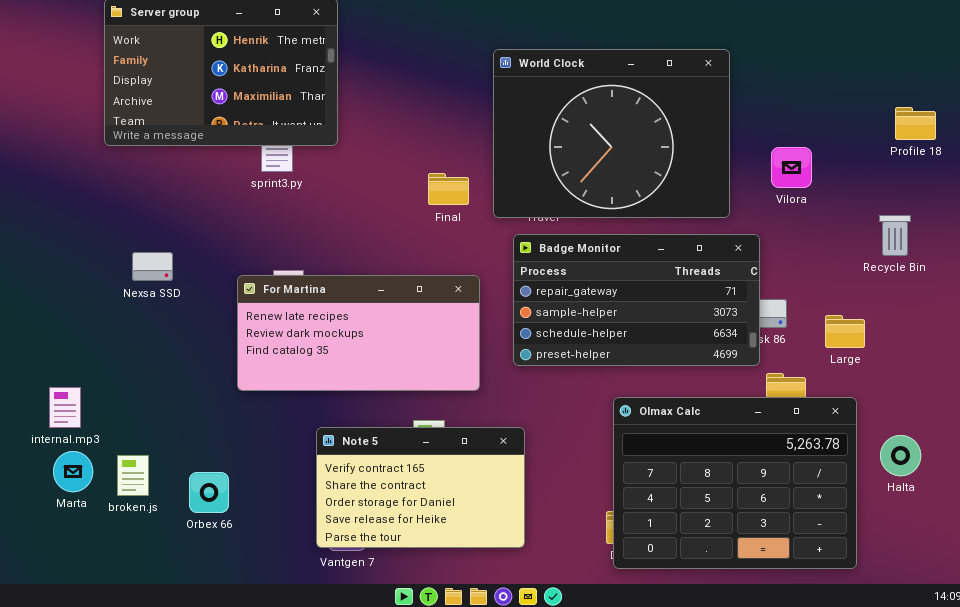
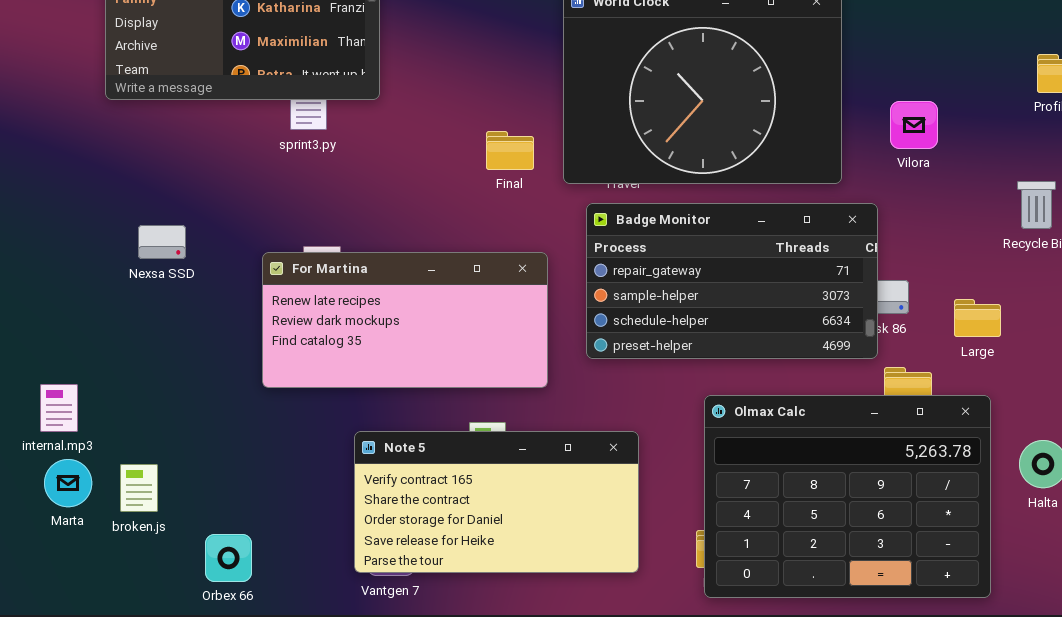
Note 5: [316,427,525,548] -> [354,431,639,573], resized
Orbex 66: [189,472,229,513] -> [205,534,252,582], moved

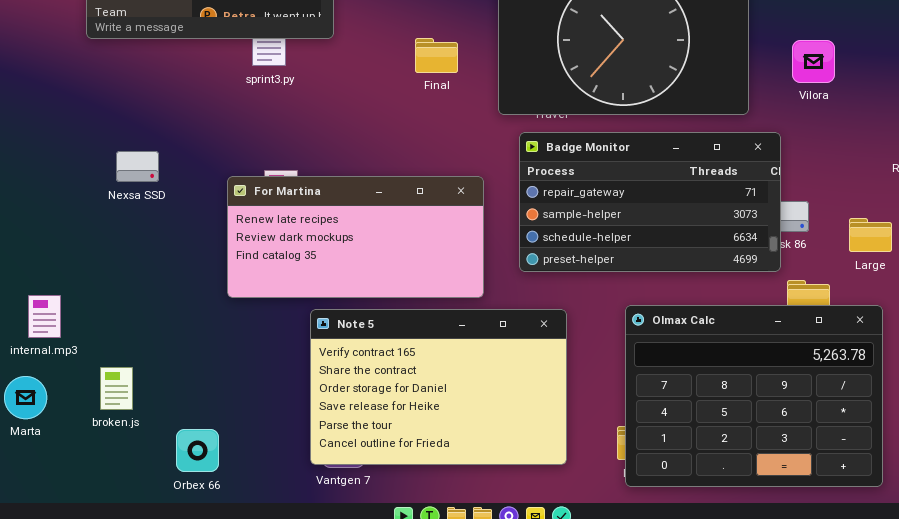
Final: [486,131,534,170] -> [415,38,458,73], moved
Note 5: [354,431,639,573] -> [310,309,567,465], resized
Marta: [44,459,92,507] -> [4,376,47,419], moved

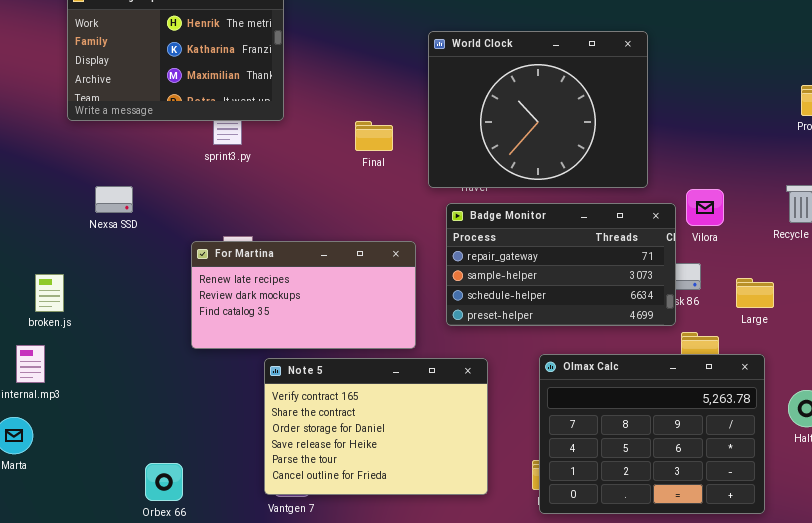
Vilora: [792,40,835,83] -> [686,189,724,226], moved
Nexsa SSD: [116,151,159,182] -> [95,186,133,213], moved
broken.js: [100,367,133,410] -> [35,274,64,312], moved

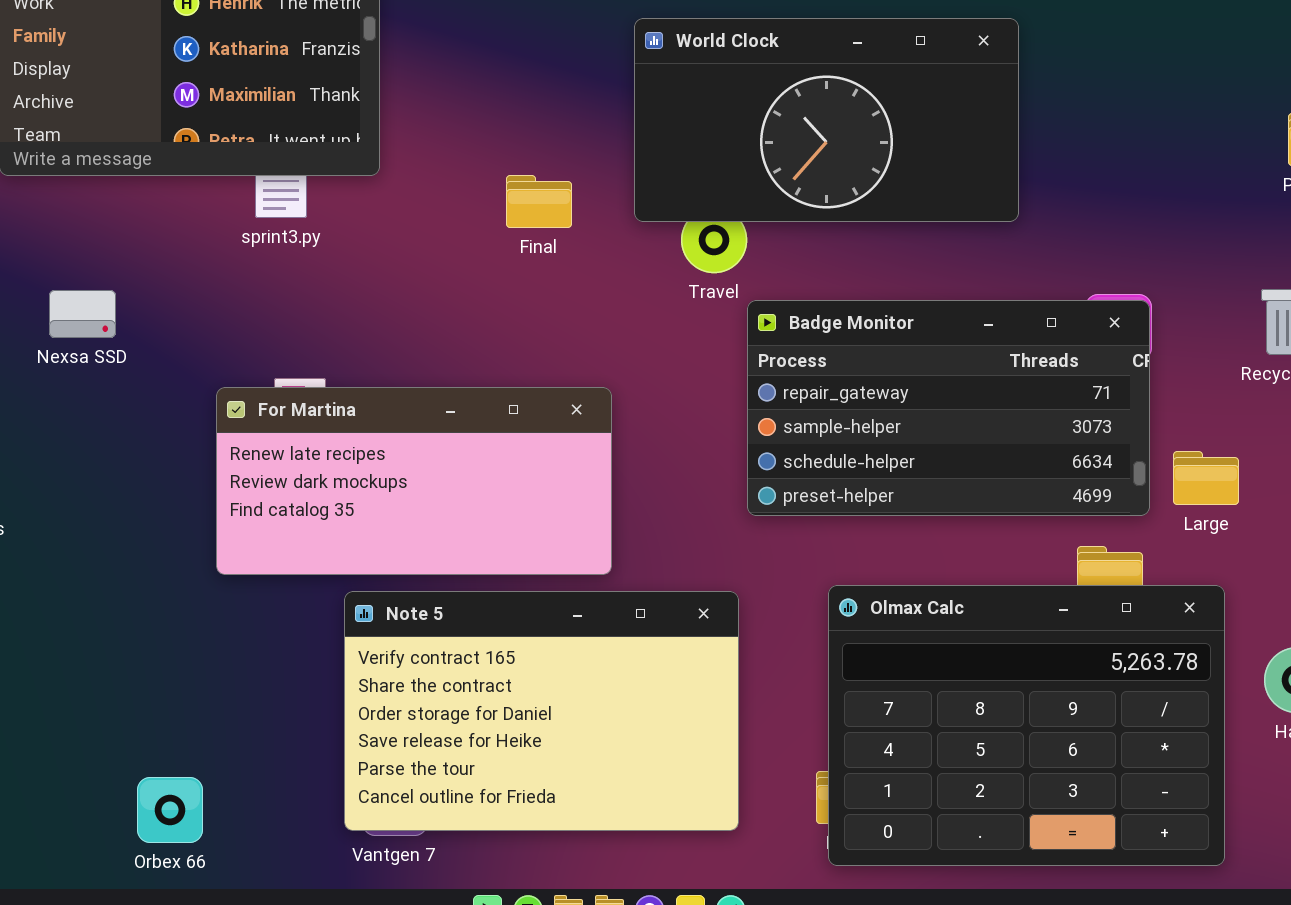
World Clock: [428,31,648,188] -> [634,18,1019,222], resized
Badge Monitor: [446,203,676,326] -> [747,300,1150,516], moved

